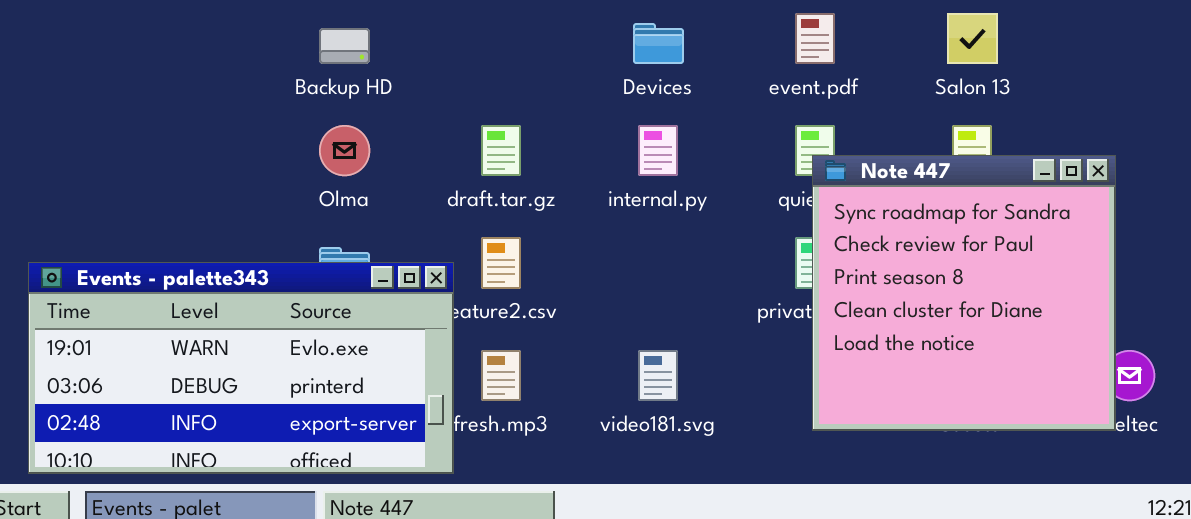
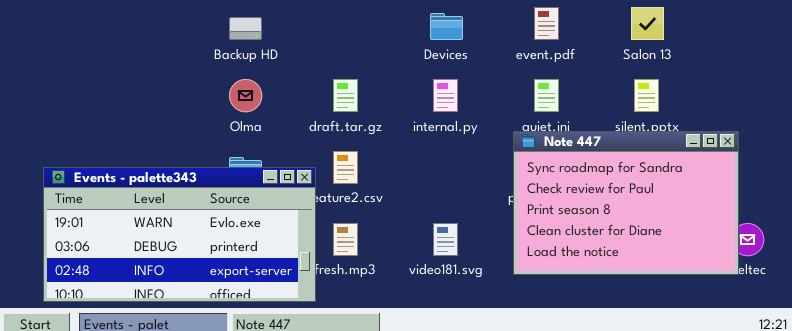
Note 447: [812,155,1116,431] -> [513,131,739,275], resized

